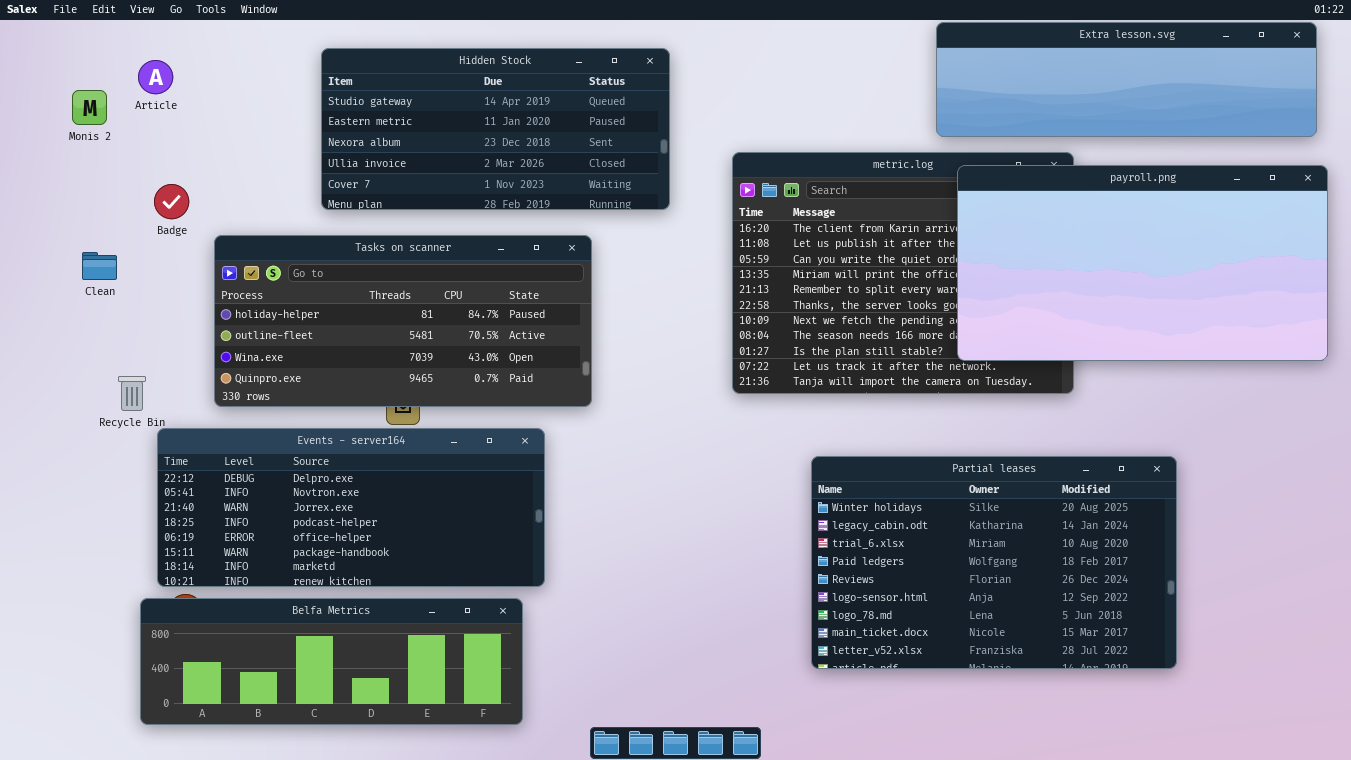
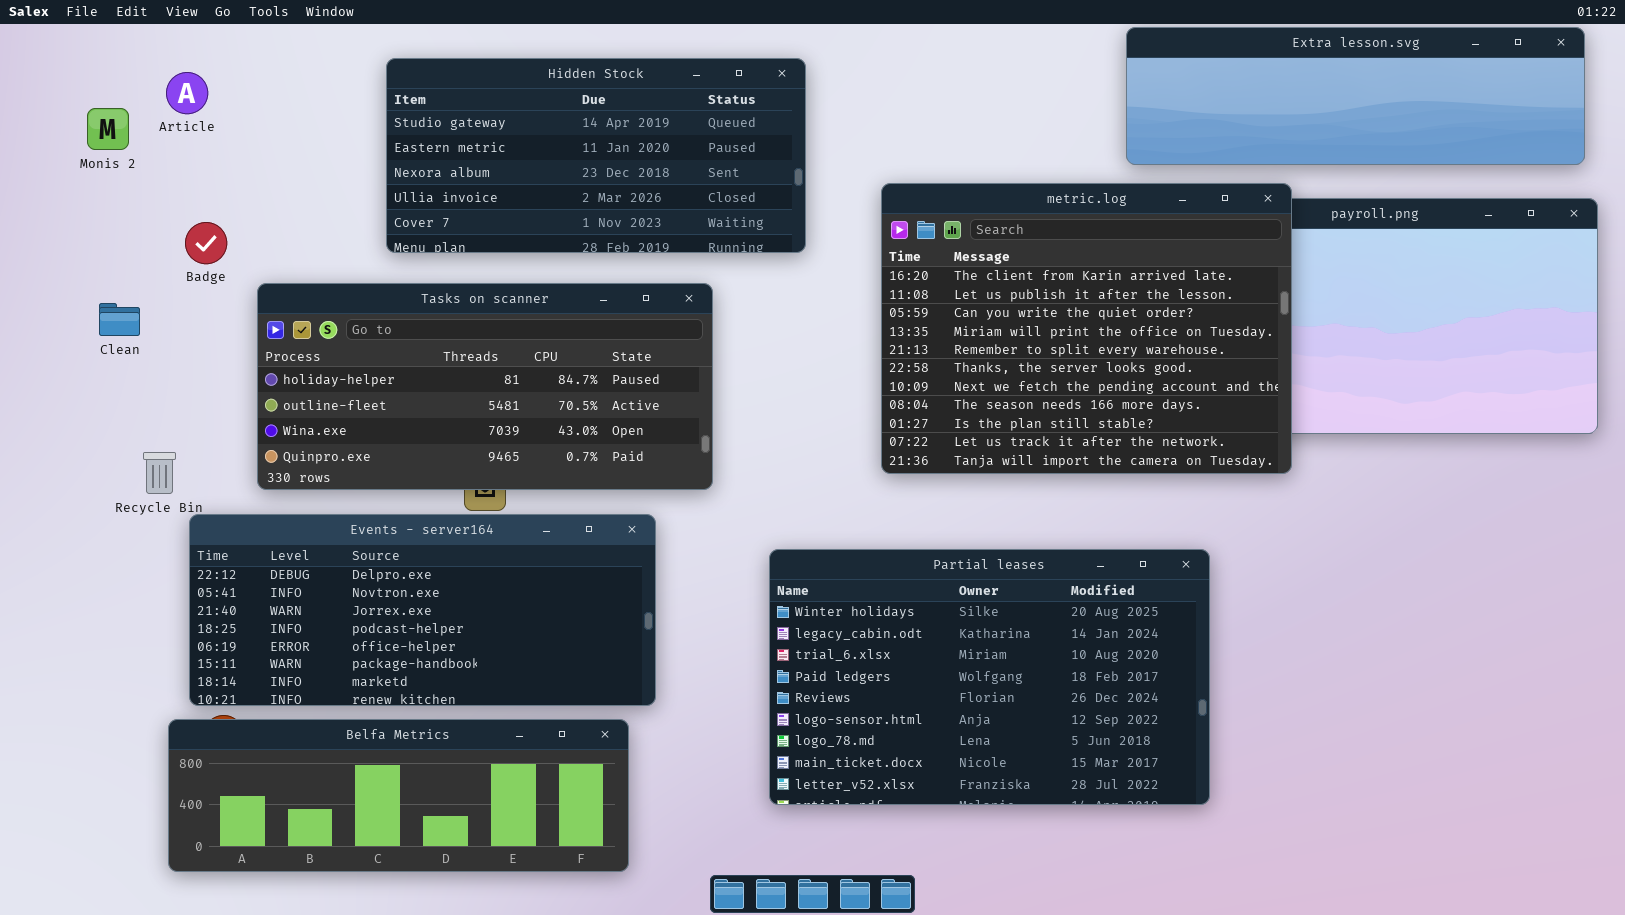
metric.log: [732,152,1074,394] -> [881,183,1292,474], raised
Partial leases: [811,456,1177,669] -> [769,549,1210,805], moved

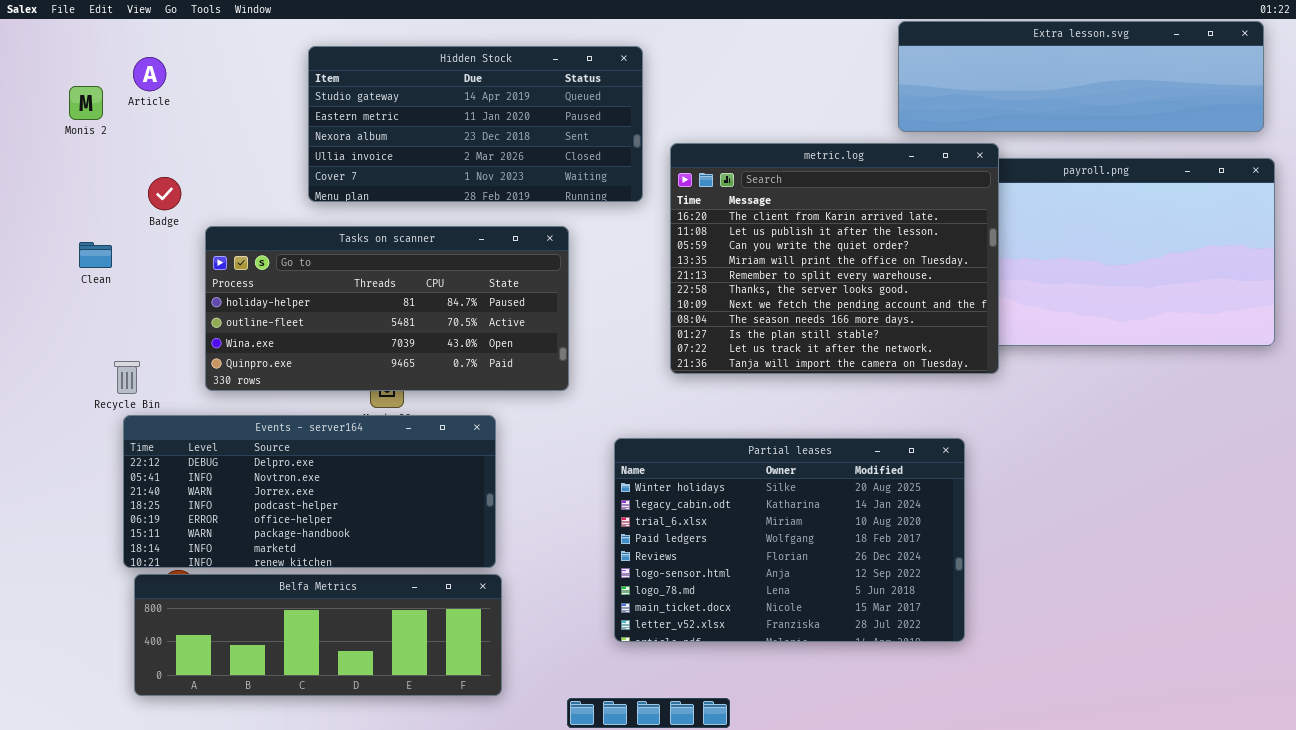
metric.log: [881,183,1292,474] -> [670,143,999,374], moved
Events - server164: [189,514,656,706] -> [123,415,496,568], moved

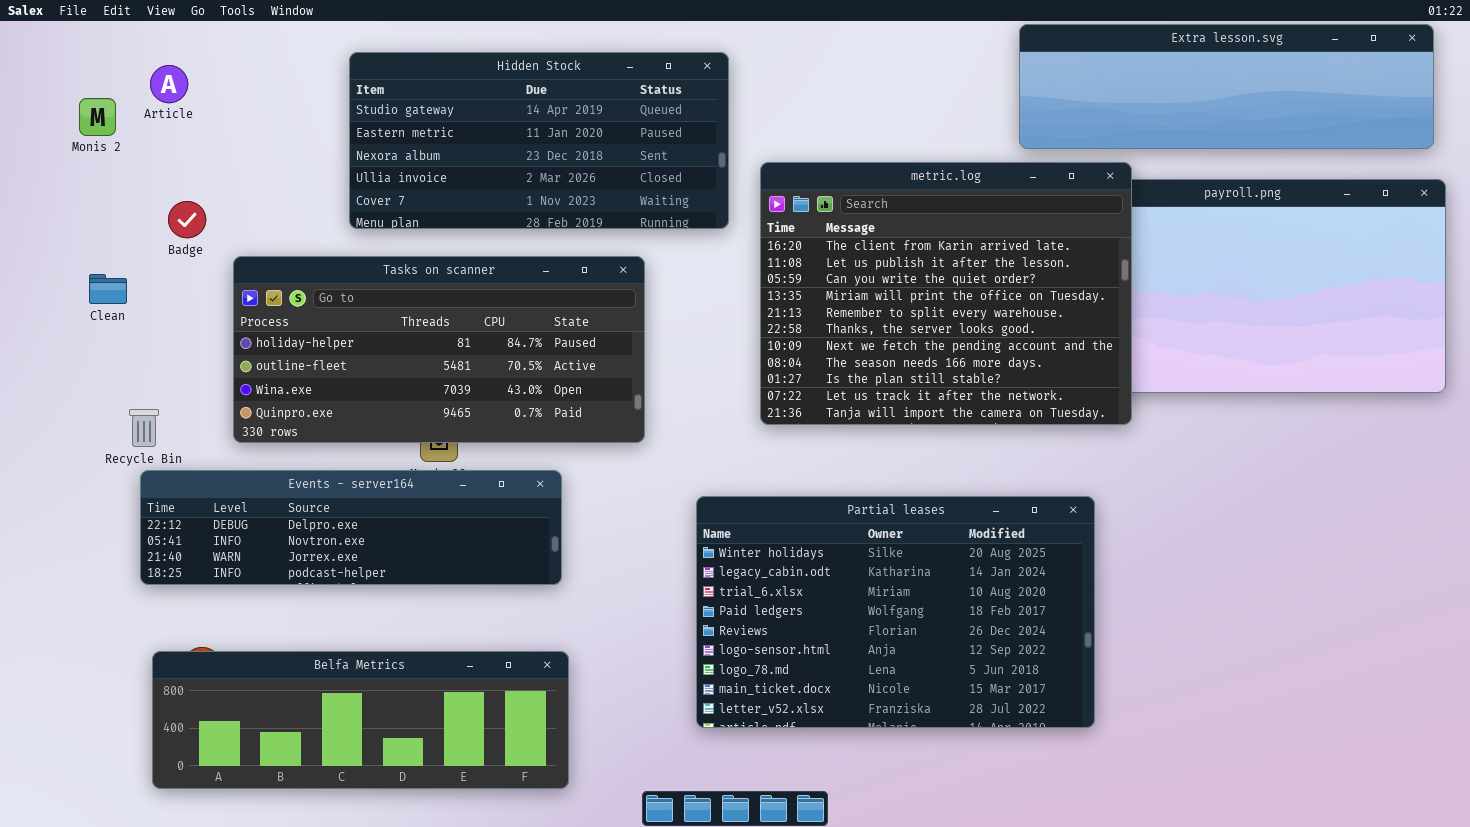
Events - server164: [123,415,496,568] -> [140,470,562,585], resized

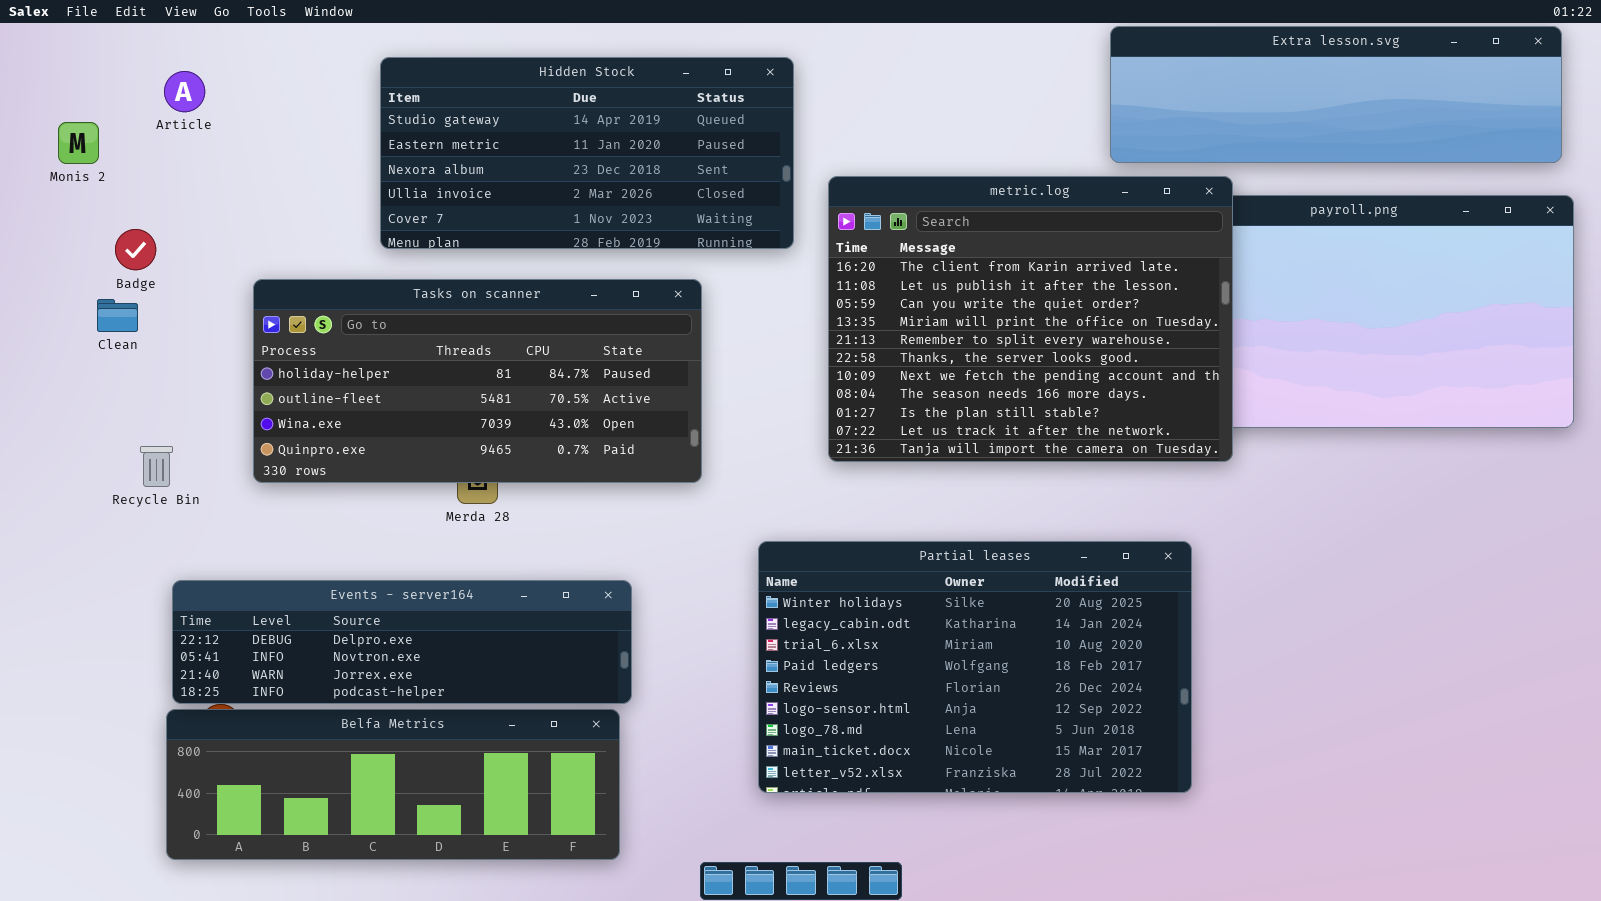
Monis 2: [79,98,116,136] -> [58,122,99,164], moved
Badge: [168,201,206,238] -> [115,229,156,270], moved
Events - server164: [140,470,562,585] -> [172,580,632,704], moved

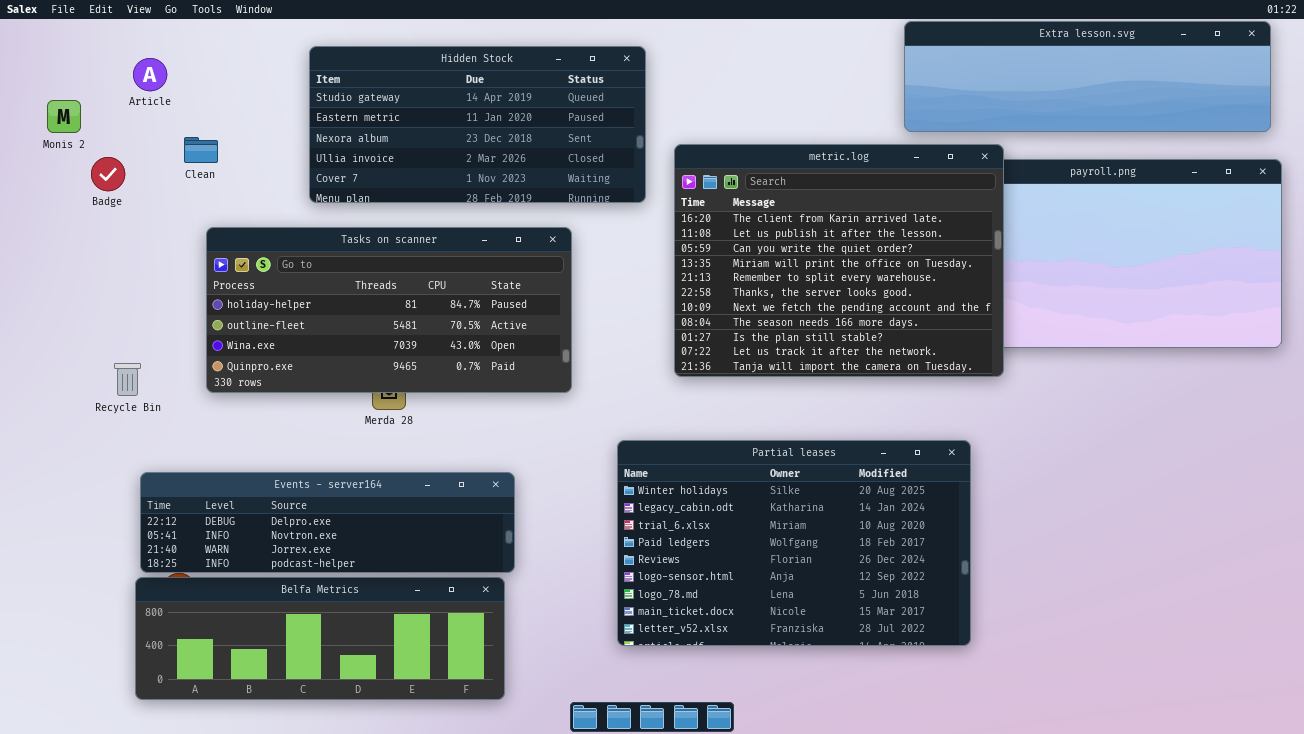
Badge: [115,229,156,270] -> [91,157,125,191], moved
Clean: [97,299,138,332] -> [184,137,218,163], moved

